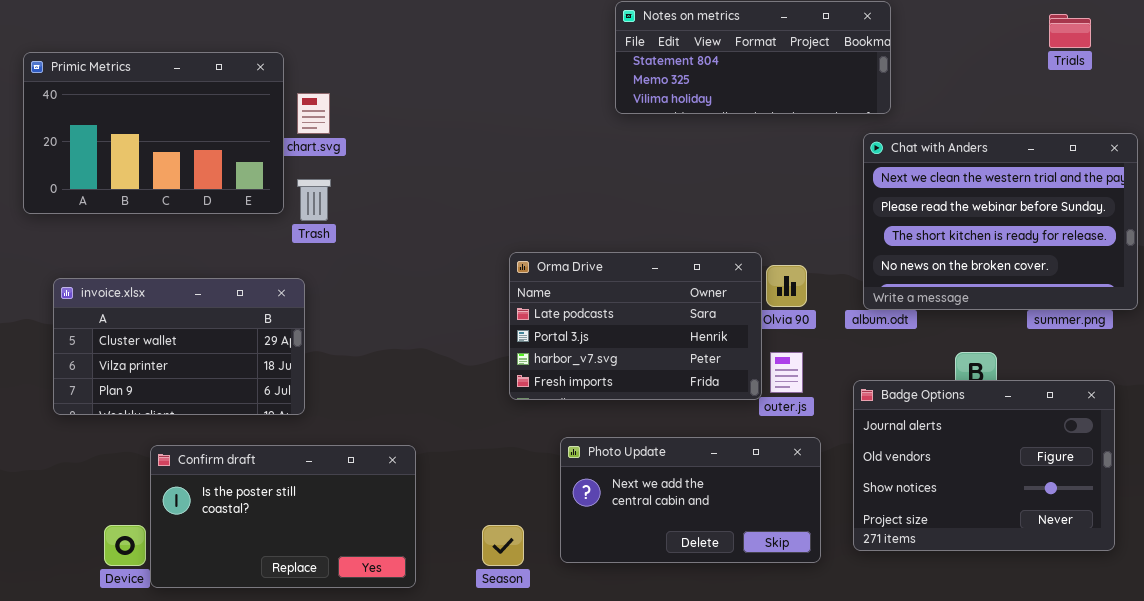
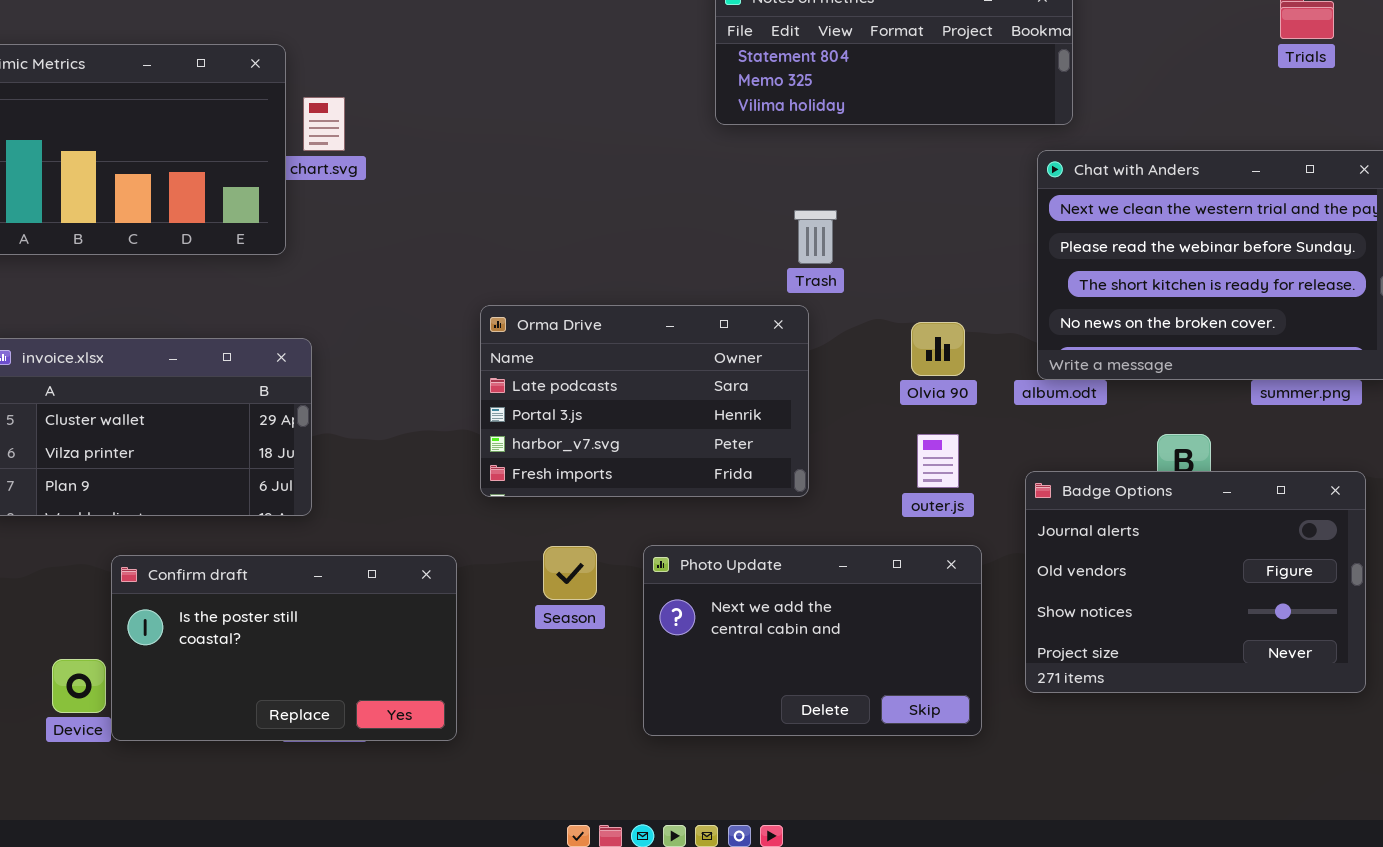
Trash: [297,179,331,221] -> [794,210,837,264], moved
Orma Drive: [509,252,762,400] -> [480,305,809,497], moved
Photo Update: [560,437,821,563] -> [643,545,982,736], resized
Season: [482,525,524,566] -> [543,546,597,600], moved

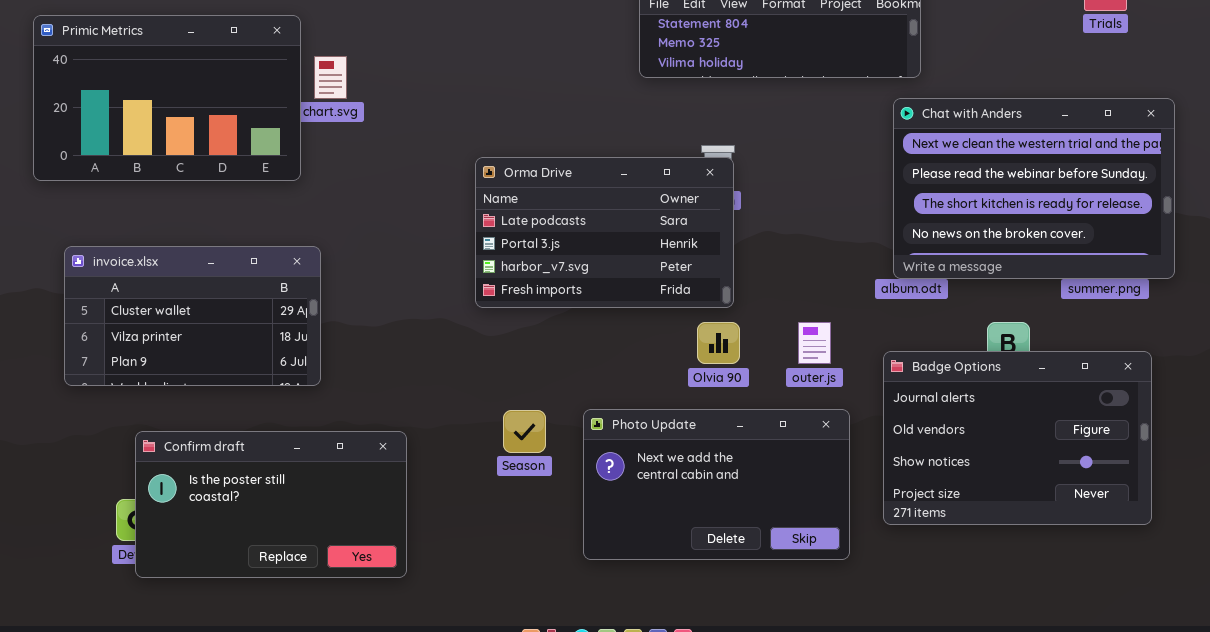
Orma Drive: [480,305,809,497] -> [475,157,734,308], moved
Olvia 90: [911,322,965,376] -> [697,322,740,364], moved
Confirm draft: [111,555,457,741] -> [135,431,407,578], moved

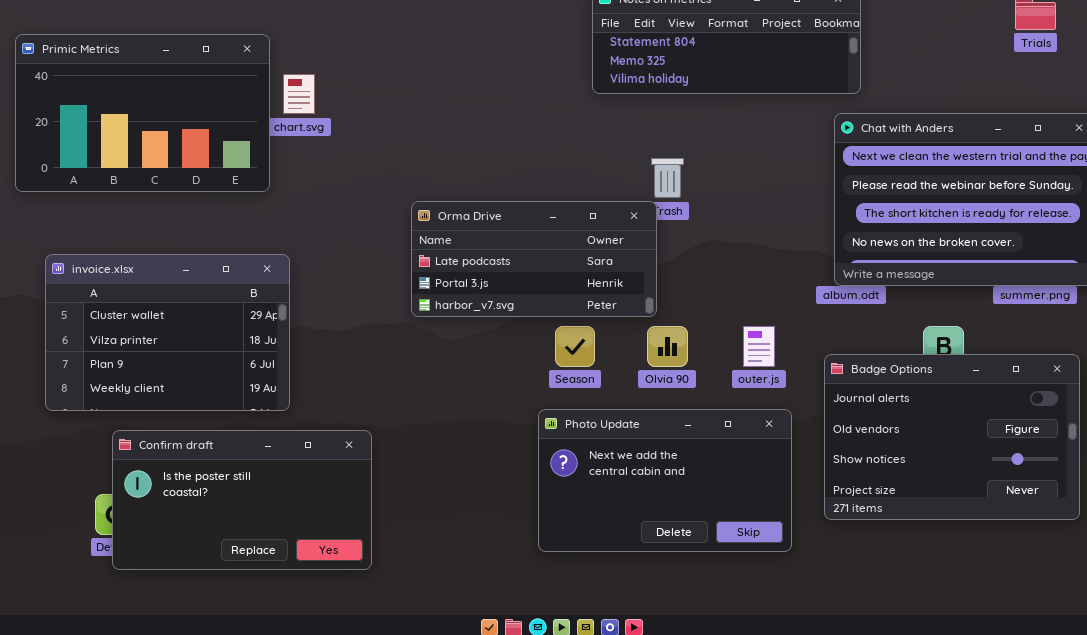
Orma Drive: [475,157,734,308] -> [411,201,657,317], moved, resized
invoice.xlsx: [64,246,321,386] -> [45,254,290,411], resized
Season: [503,410,546,453] -> [555,326,595,367], moved

